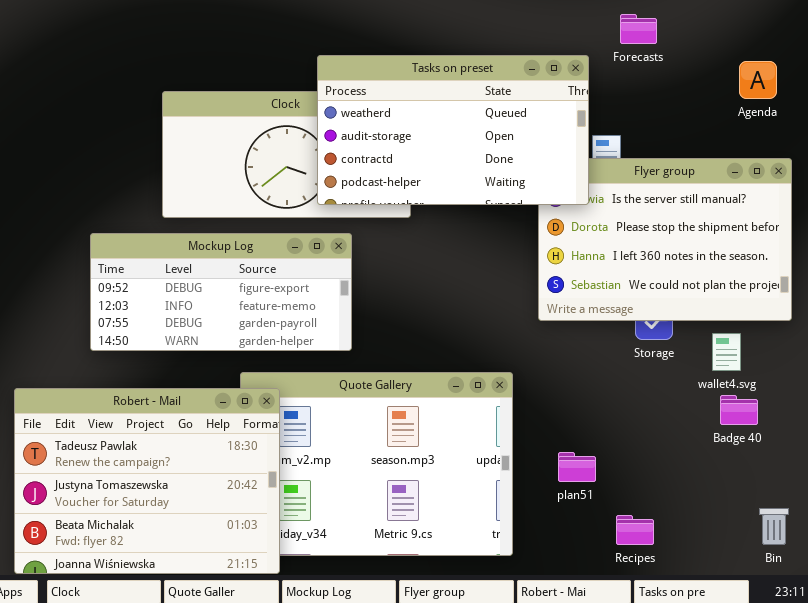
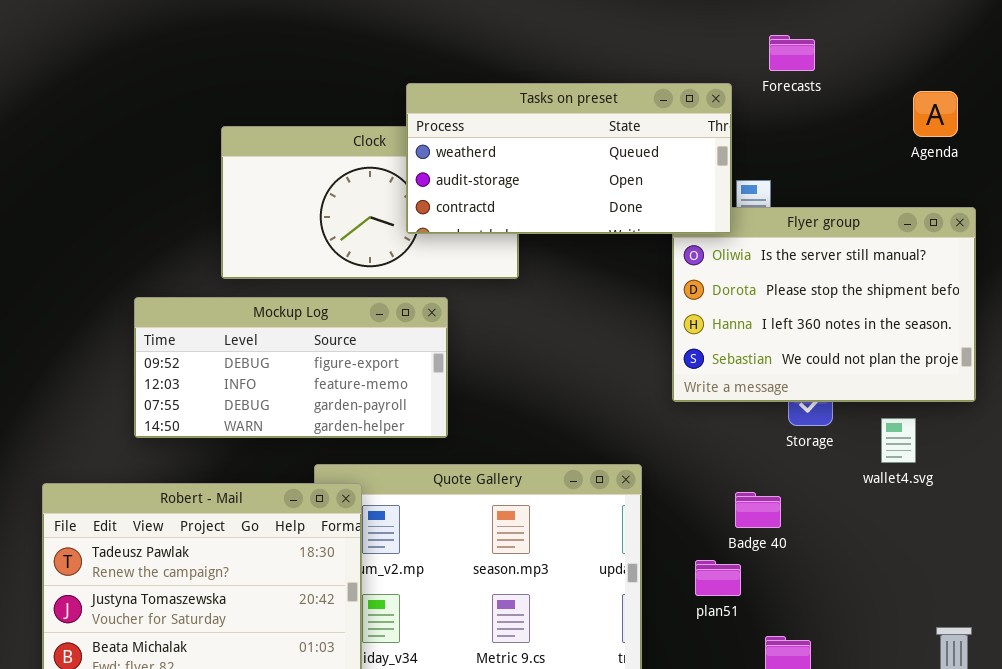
Tasks on preset: [317,55,589,205] -> [406,83,732,234], resized
Badge 40: [720,395,758,425] -> [735,492,781,528], moved

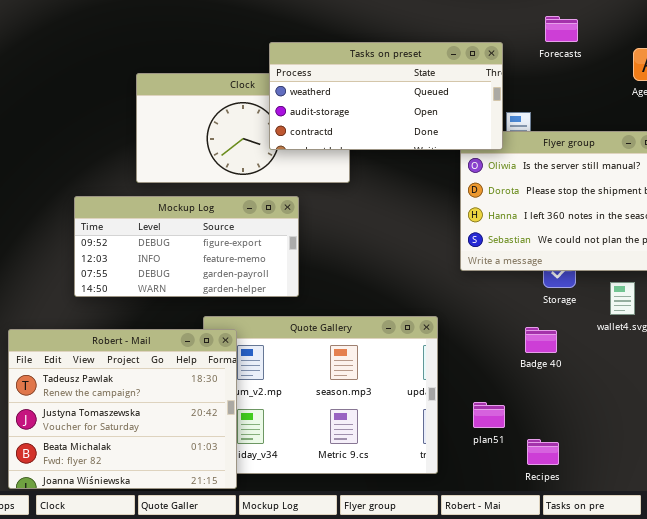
Forecasts: [769,35,815,71] -> [545,16,578,42], moved
Badge 40: [735,492,781,528] -> [525,327,557,353], moved
plan51: [695,560,741,596] -> [473,402,505,428], moved

